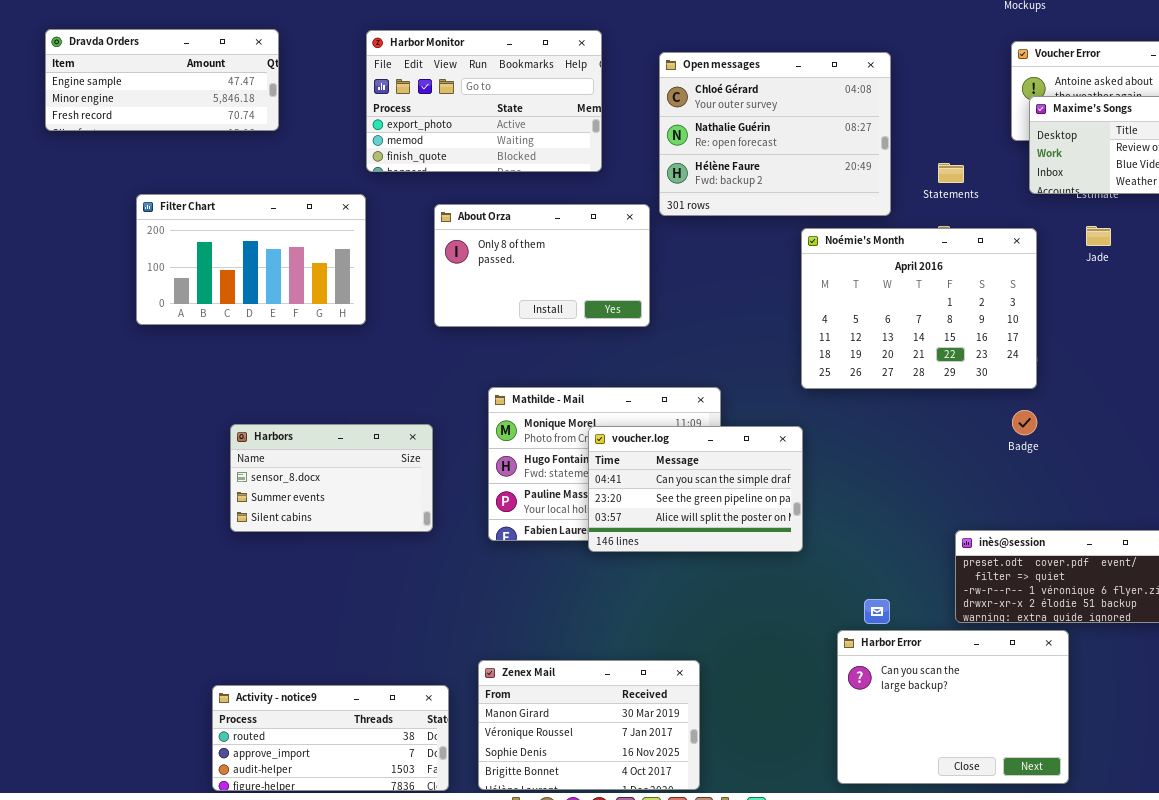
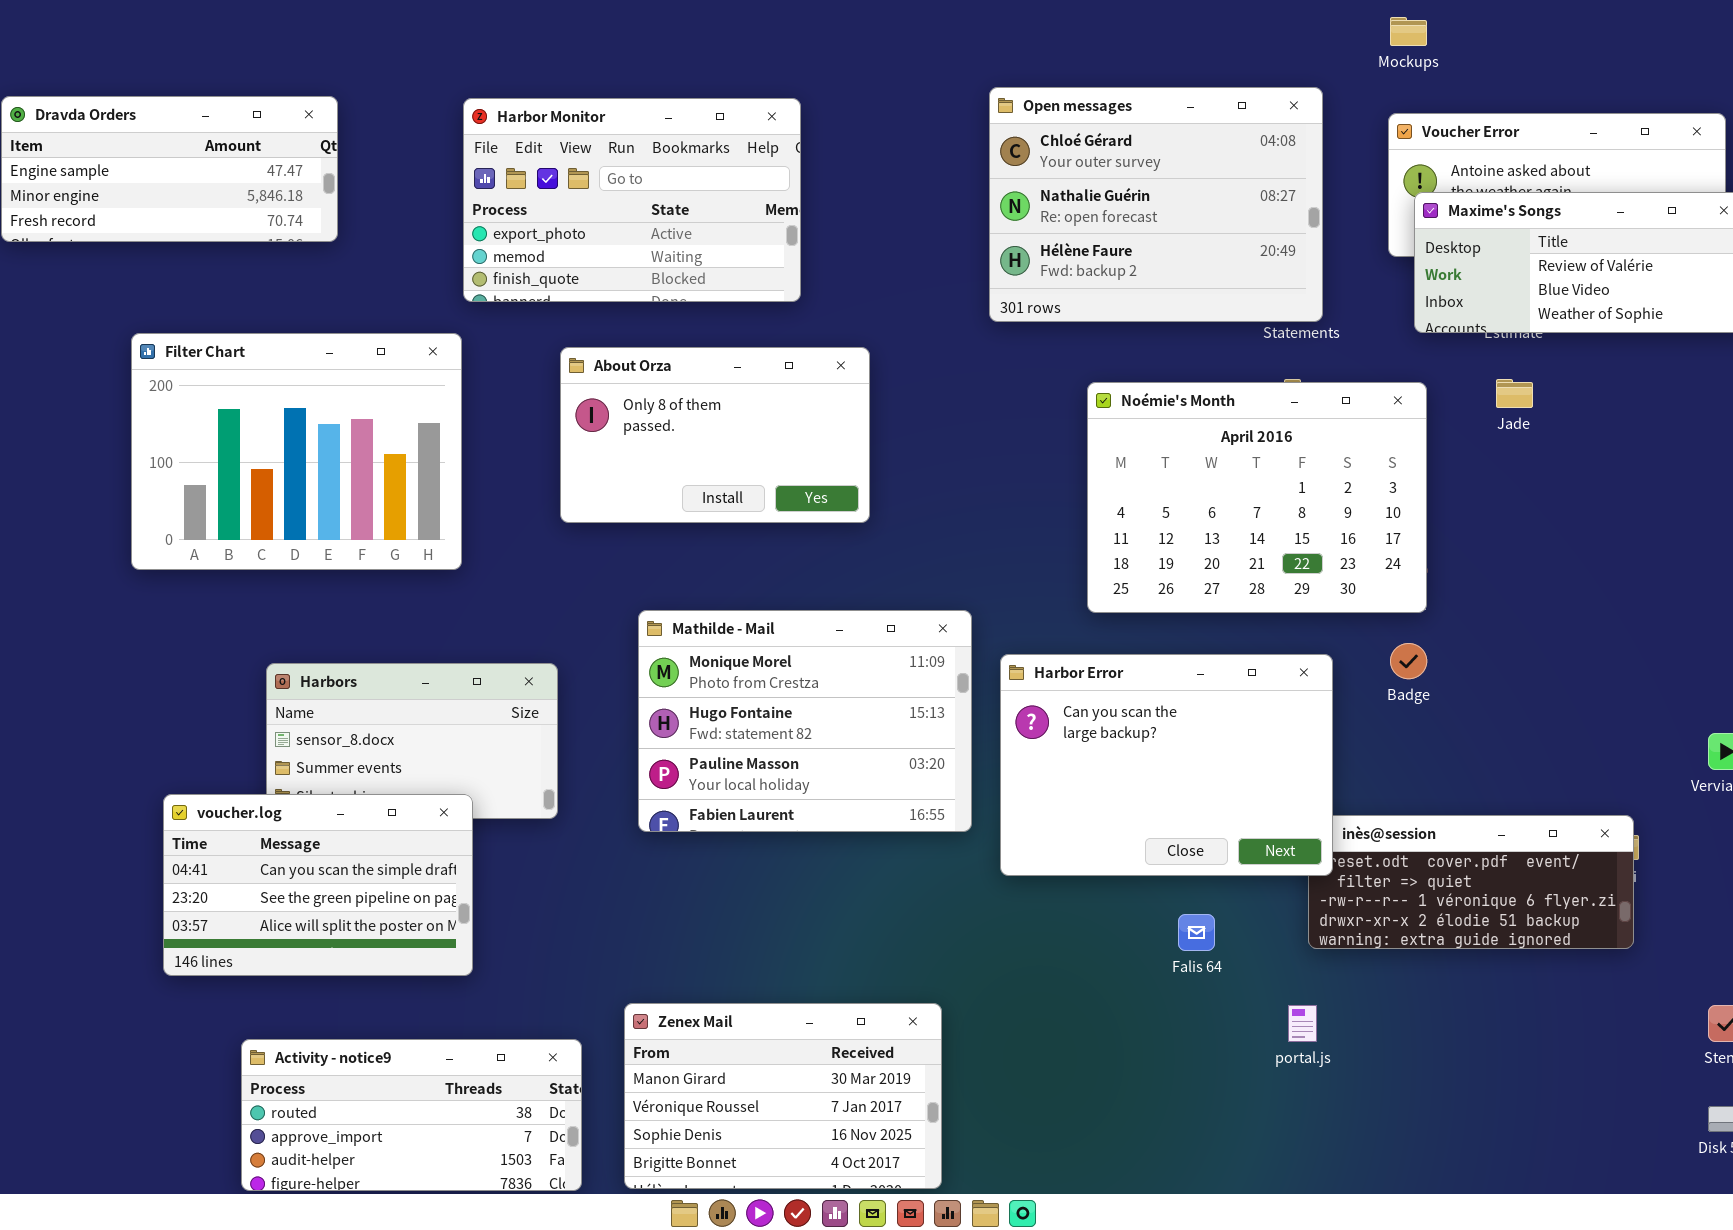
Open messages: [659,52,891,216] -> [989,87,1323,322], moved
Filter Chart: [136,194,366,325] -> [131,333,462,570], resized
voucher.log: [588,426,803,552] -> [163,794,473,976], moved
Harbor Error: [837,630,1069,784] -> [1000,654,1333,876], moved

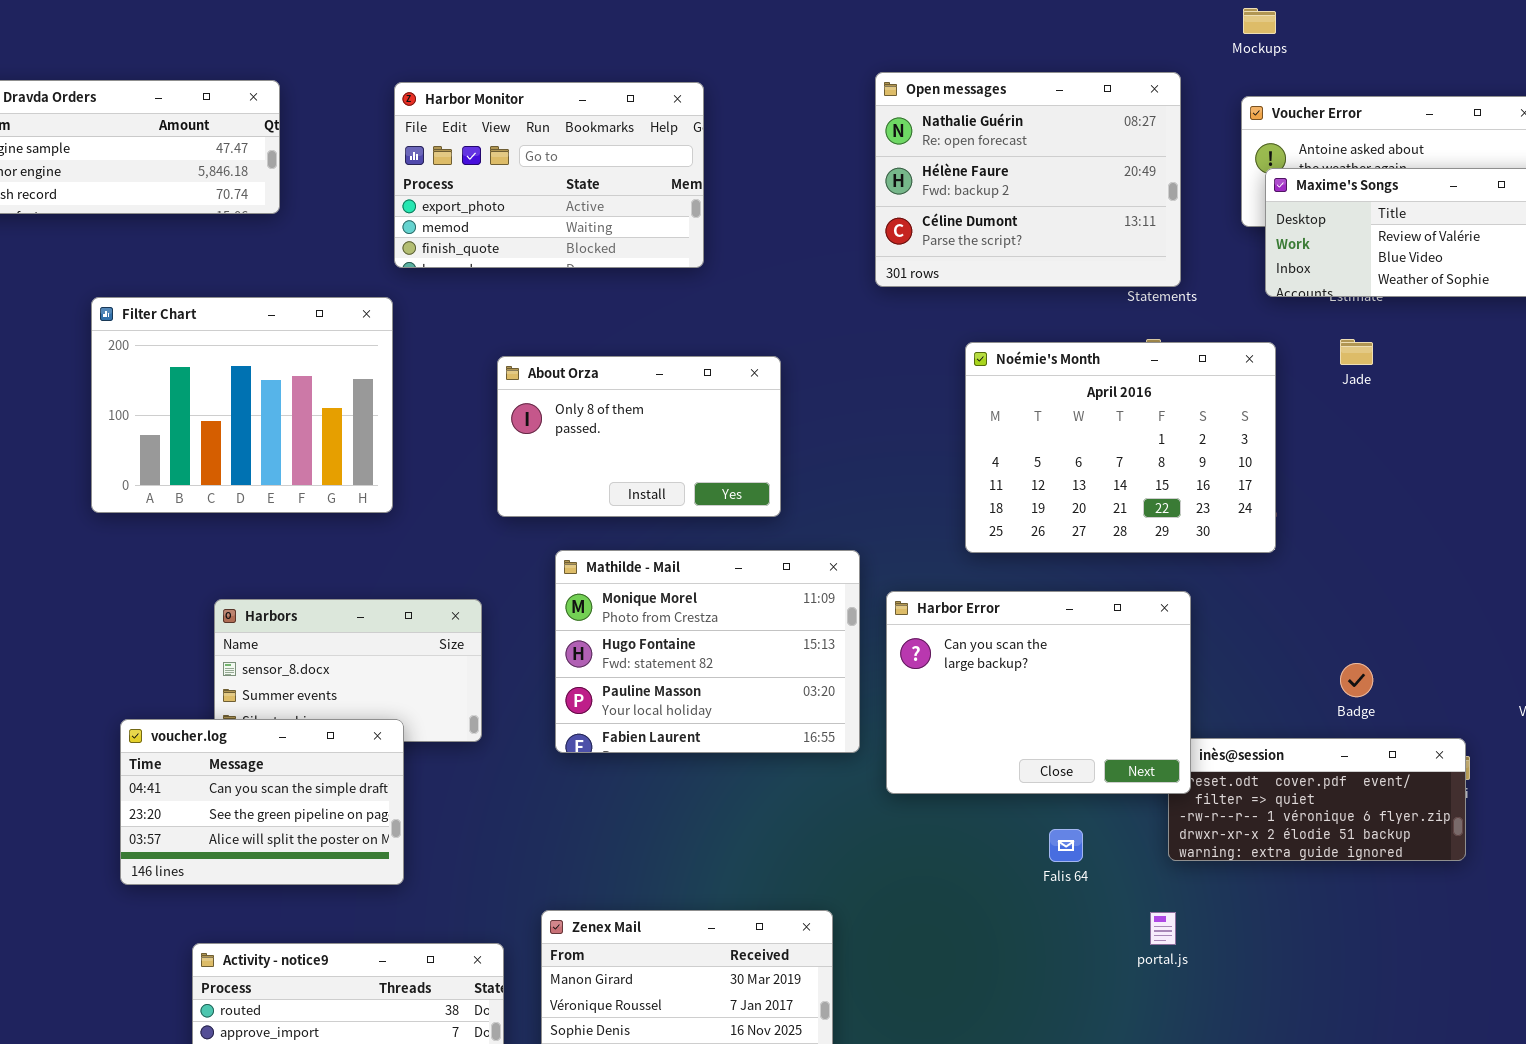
Open messages: [989,87,1323,322] -> [875,72,1181,287], scrolled down 1 row
About Orza: [560,347,870,523] -> [497,356,781,517], moved
Badge: [1390,643,1427,679] -> [1340,663,1373,697], moved

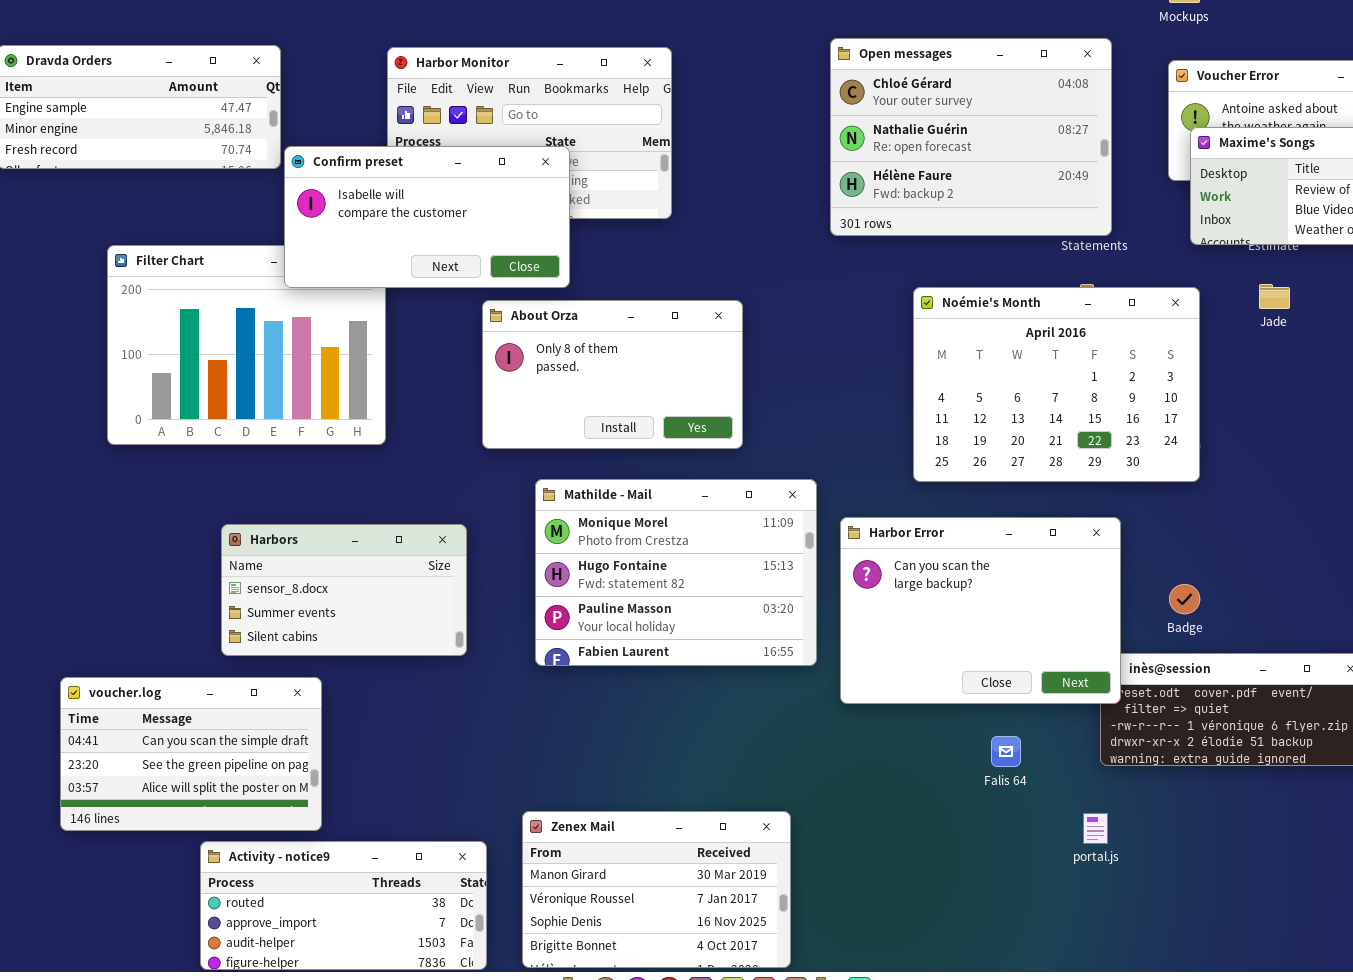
Open messages: [875,72,1181,287] -> [830,38,1112,236], scrolled up 1 row
Confirm preset: none -> [284,146,570,288], opened
Badge: [1340,663,1373,697] -> [1169,584,1200,614], moved
voucher.log: [120,719,404,885] -> [60,677,322,831], moved

